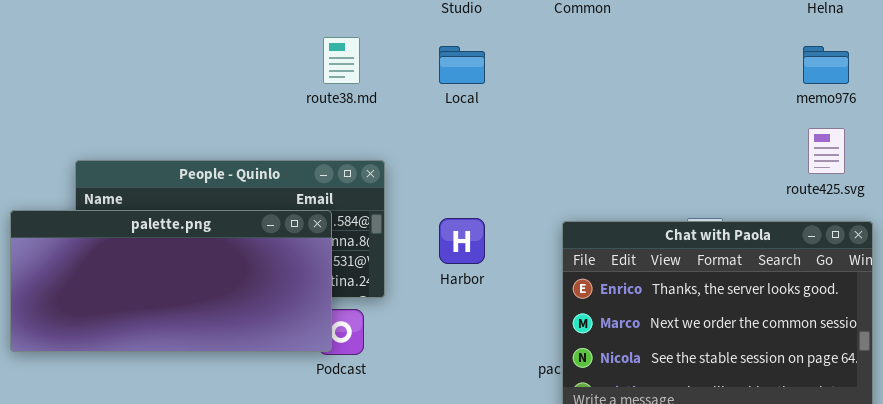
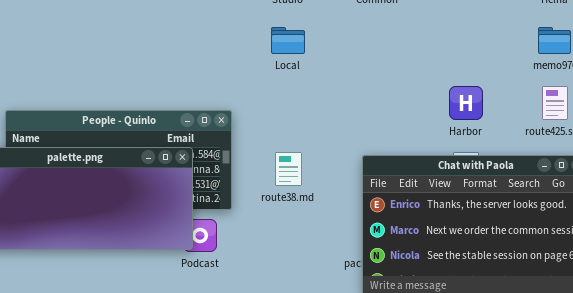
route38.md: [323,37,360,84] -> [275,152,302,186], moved
Harbor: [439,218,485,264] -> [449,86,483,120], moved

